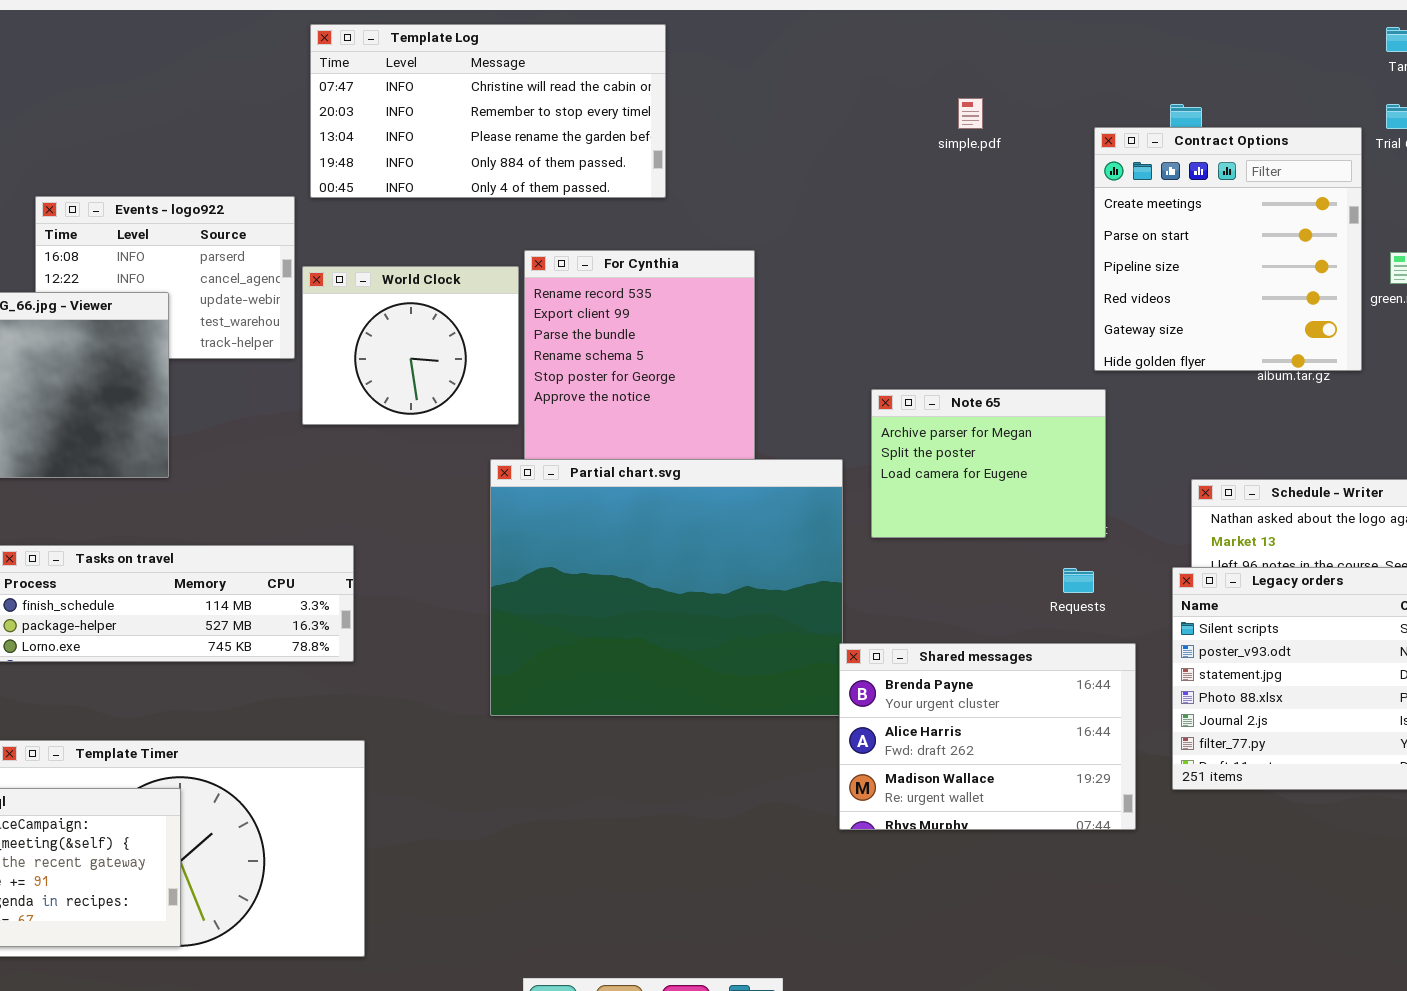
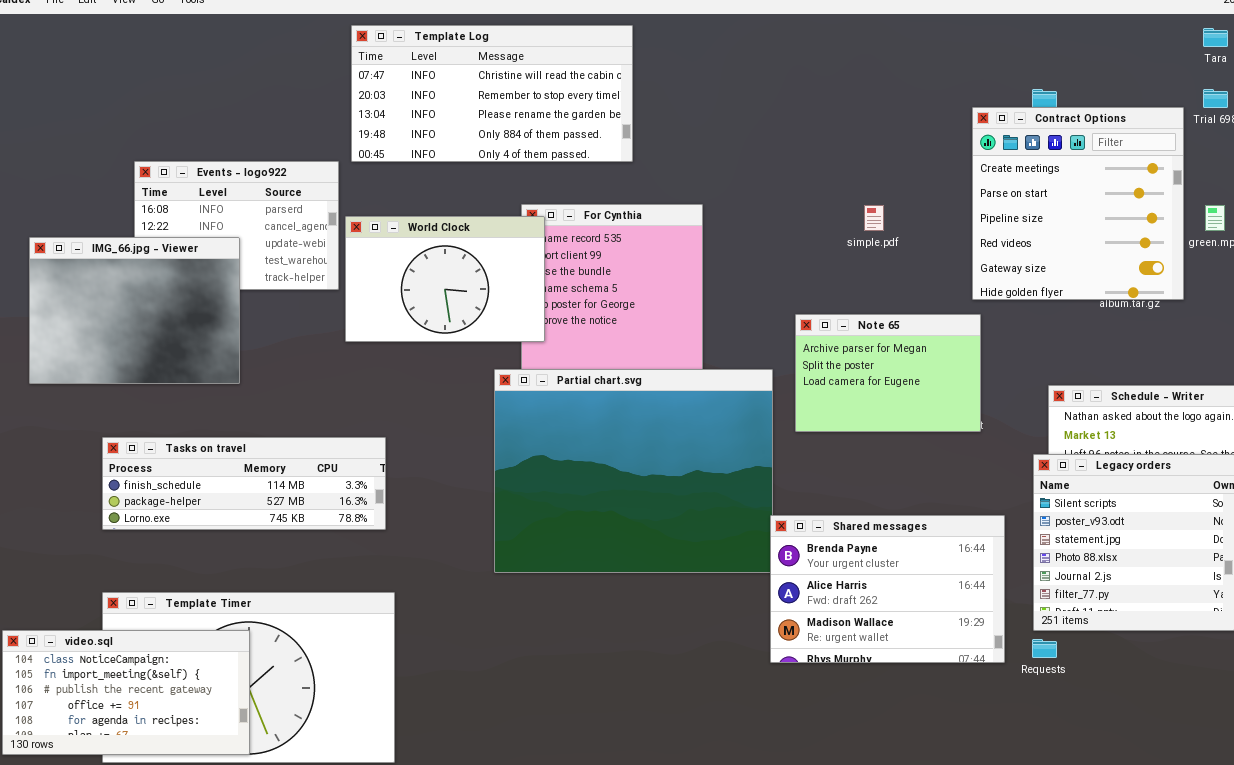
simple.pdf: [958,98,983,129] -> [864,205,884,231], moved
World Clock: [302,266,519,425] -> [345,216,545,342], resized
Requests: [1063,568,1094,593] -> [1032,639,1057,658], moved

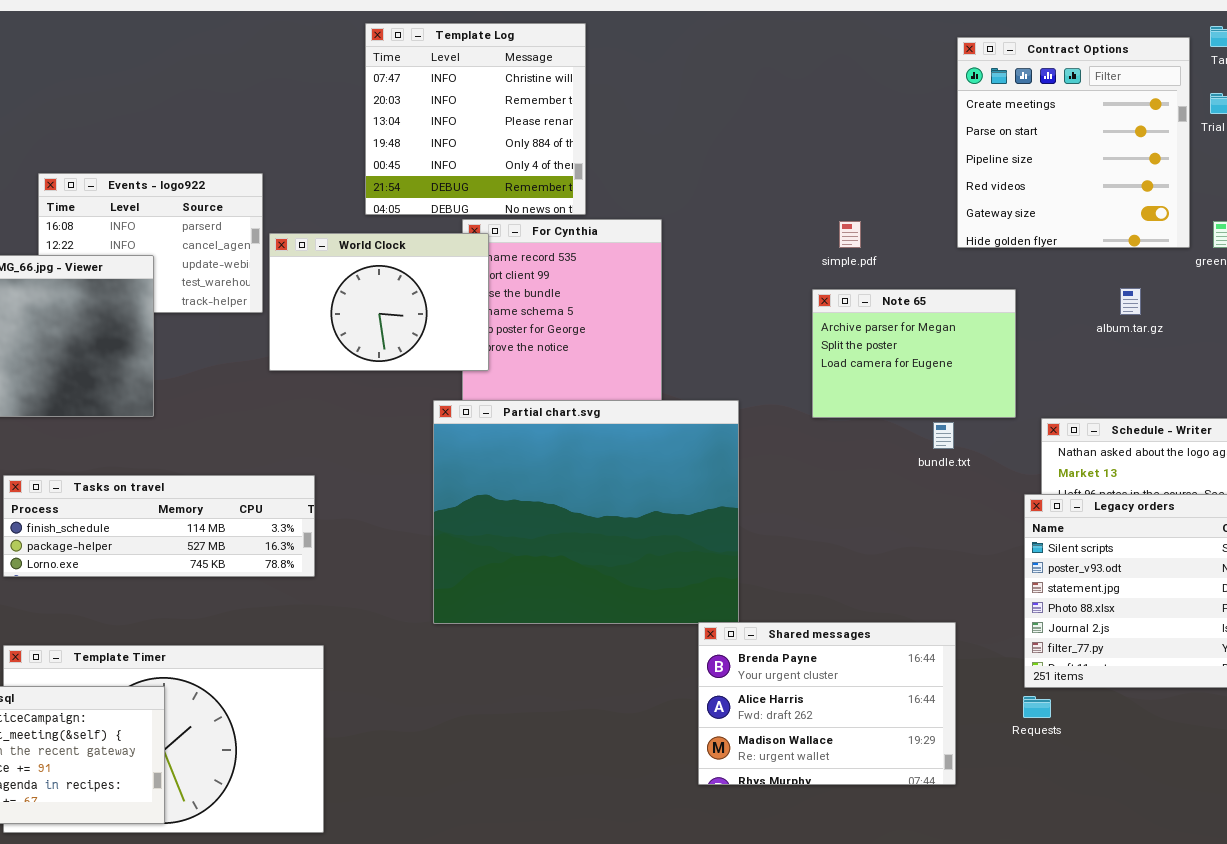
Template Log: [351,25,633,162] -> [365,23,586,215], resized
Contract Options: [972,107,1184,300] -> [957,37,1190,248], moved
Note 65: [795,314,981,432] -> [812,289,1016,418], moved
Shared messages: [770,515,1005,663] -> [698,622,956,785], moved

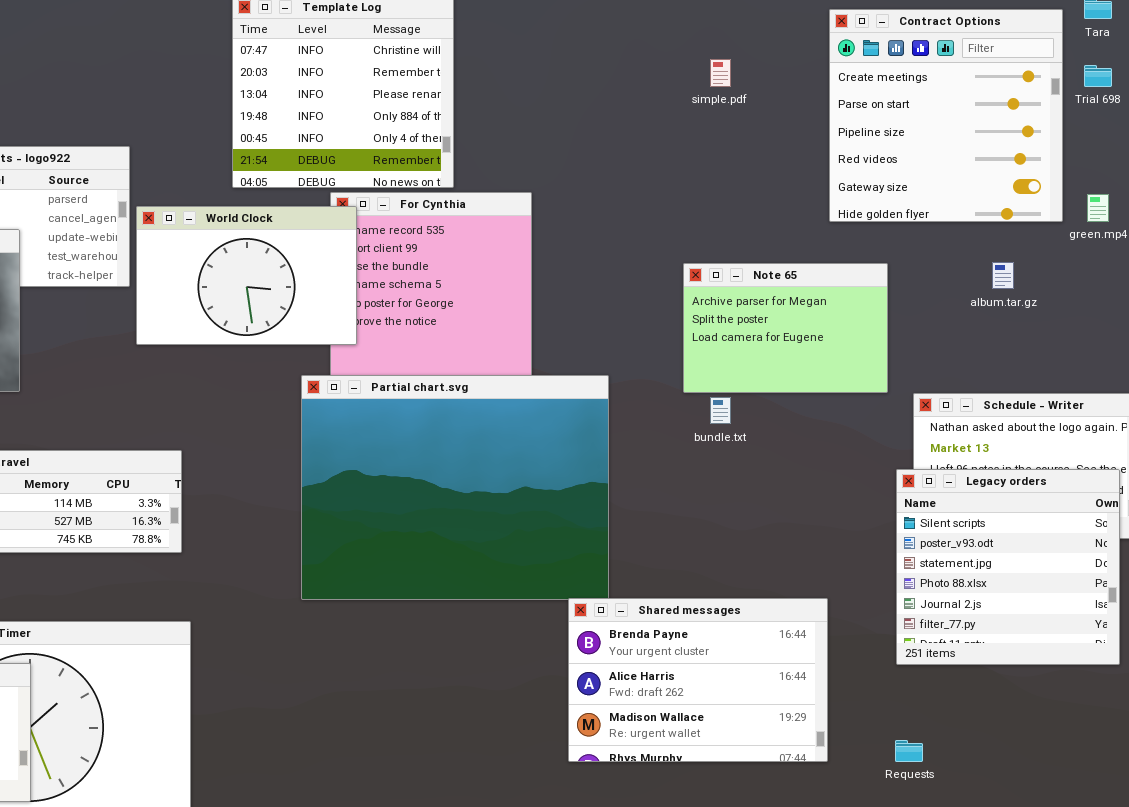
simple.pdf: [839,221,861,248] -> [710,59,731,87], moved
bundle.txt: [933,422,954,449] -> [710,397,731,424], moved
Requests: [1023,696,1051,718] -> [895,740,923,762], moved

